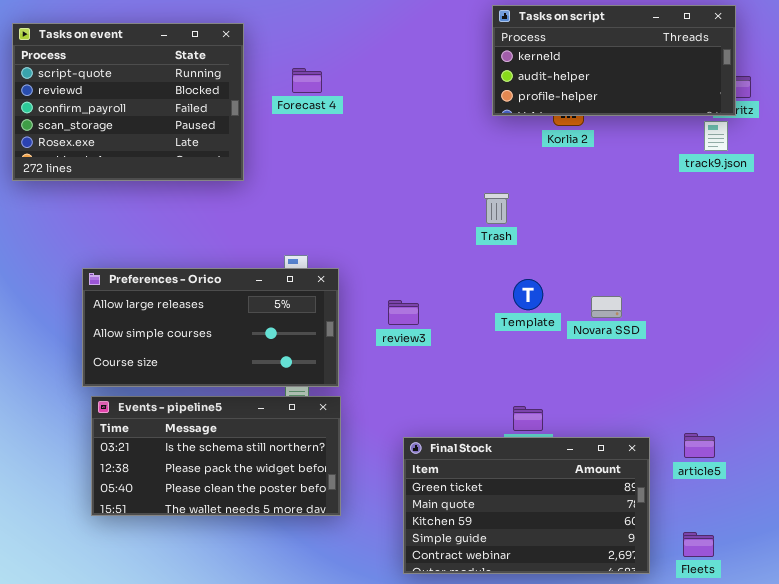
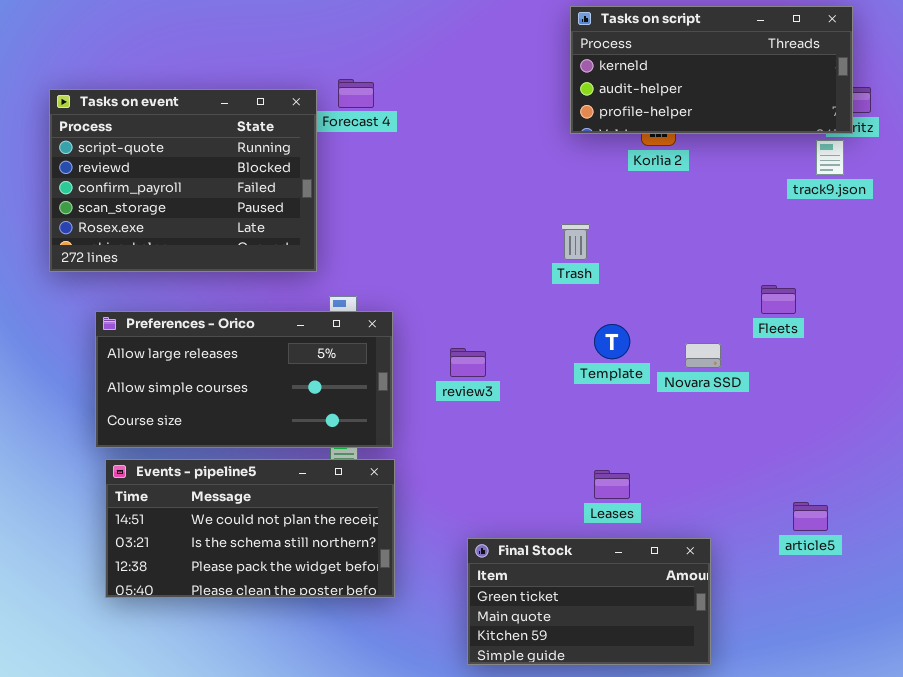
Tasks on event: [12,23,244,181] -> [49,89,317,272], moved
Events - pipeline5: [91,396,341,516] -> [105,459,395,598], scrolled up 1 row
Final Stock: [403,437,650,574] -> [467,538,711,665], resized
Fleets: [683,532,714,557] -> [761,285,796,314], moved

